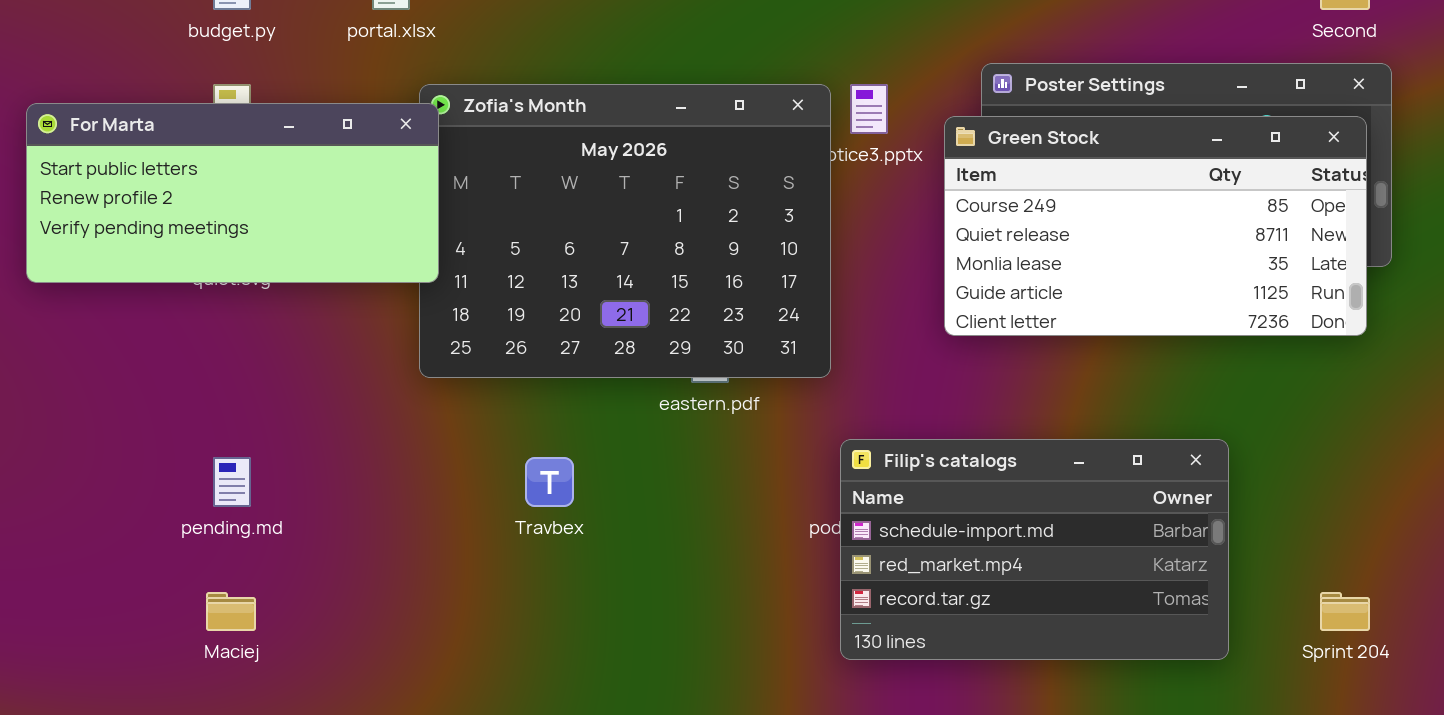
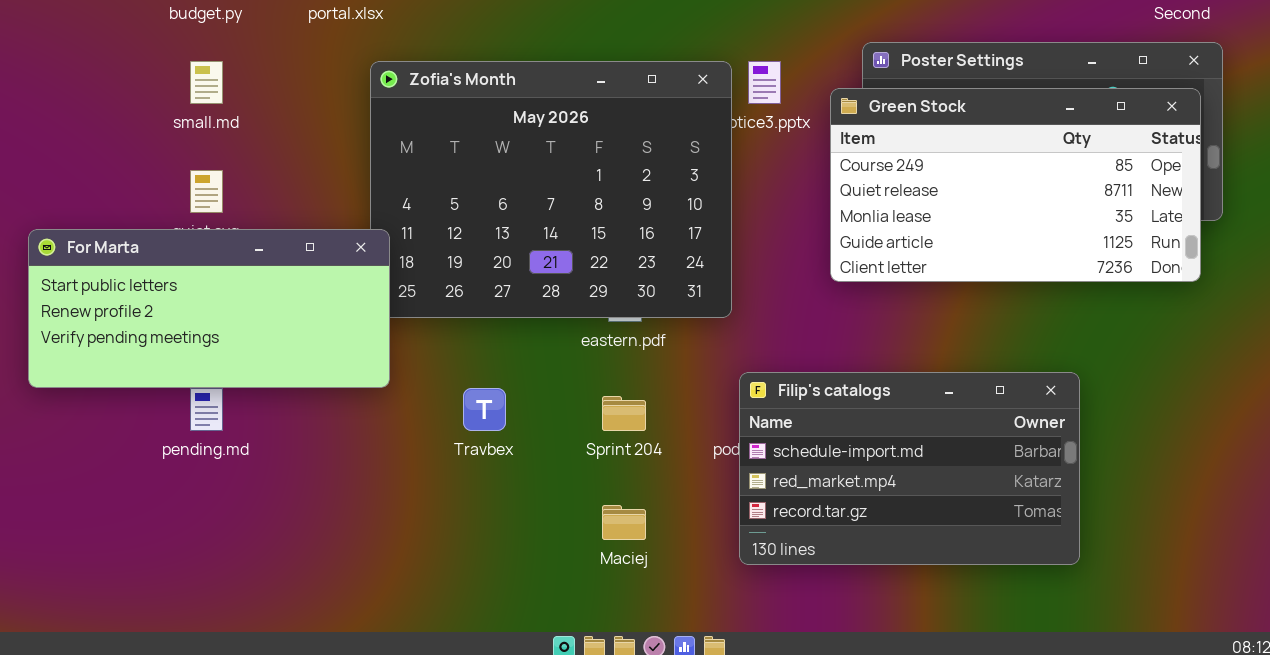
For Marta: [26,103,439,283] -> [28,229,390,388], moved
Maciej: [206,592,256,631] -> [602,505,646,540], moved
Sprint 204: [1320,592,1370,631] -> [602,396,646,431], moved

